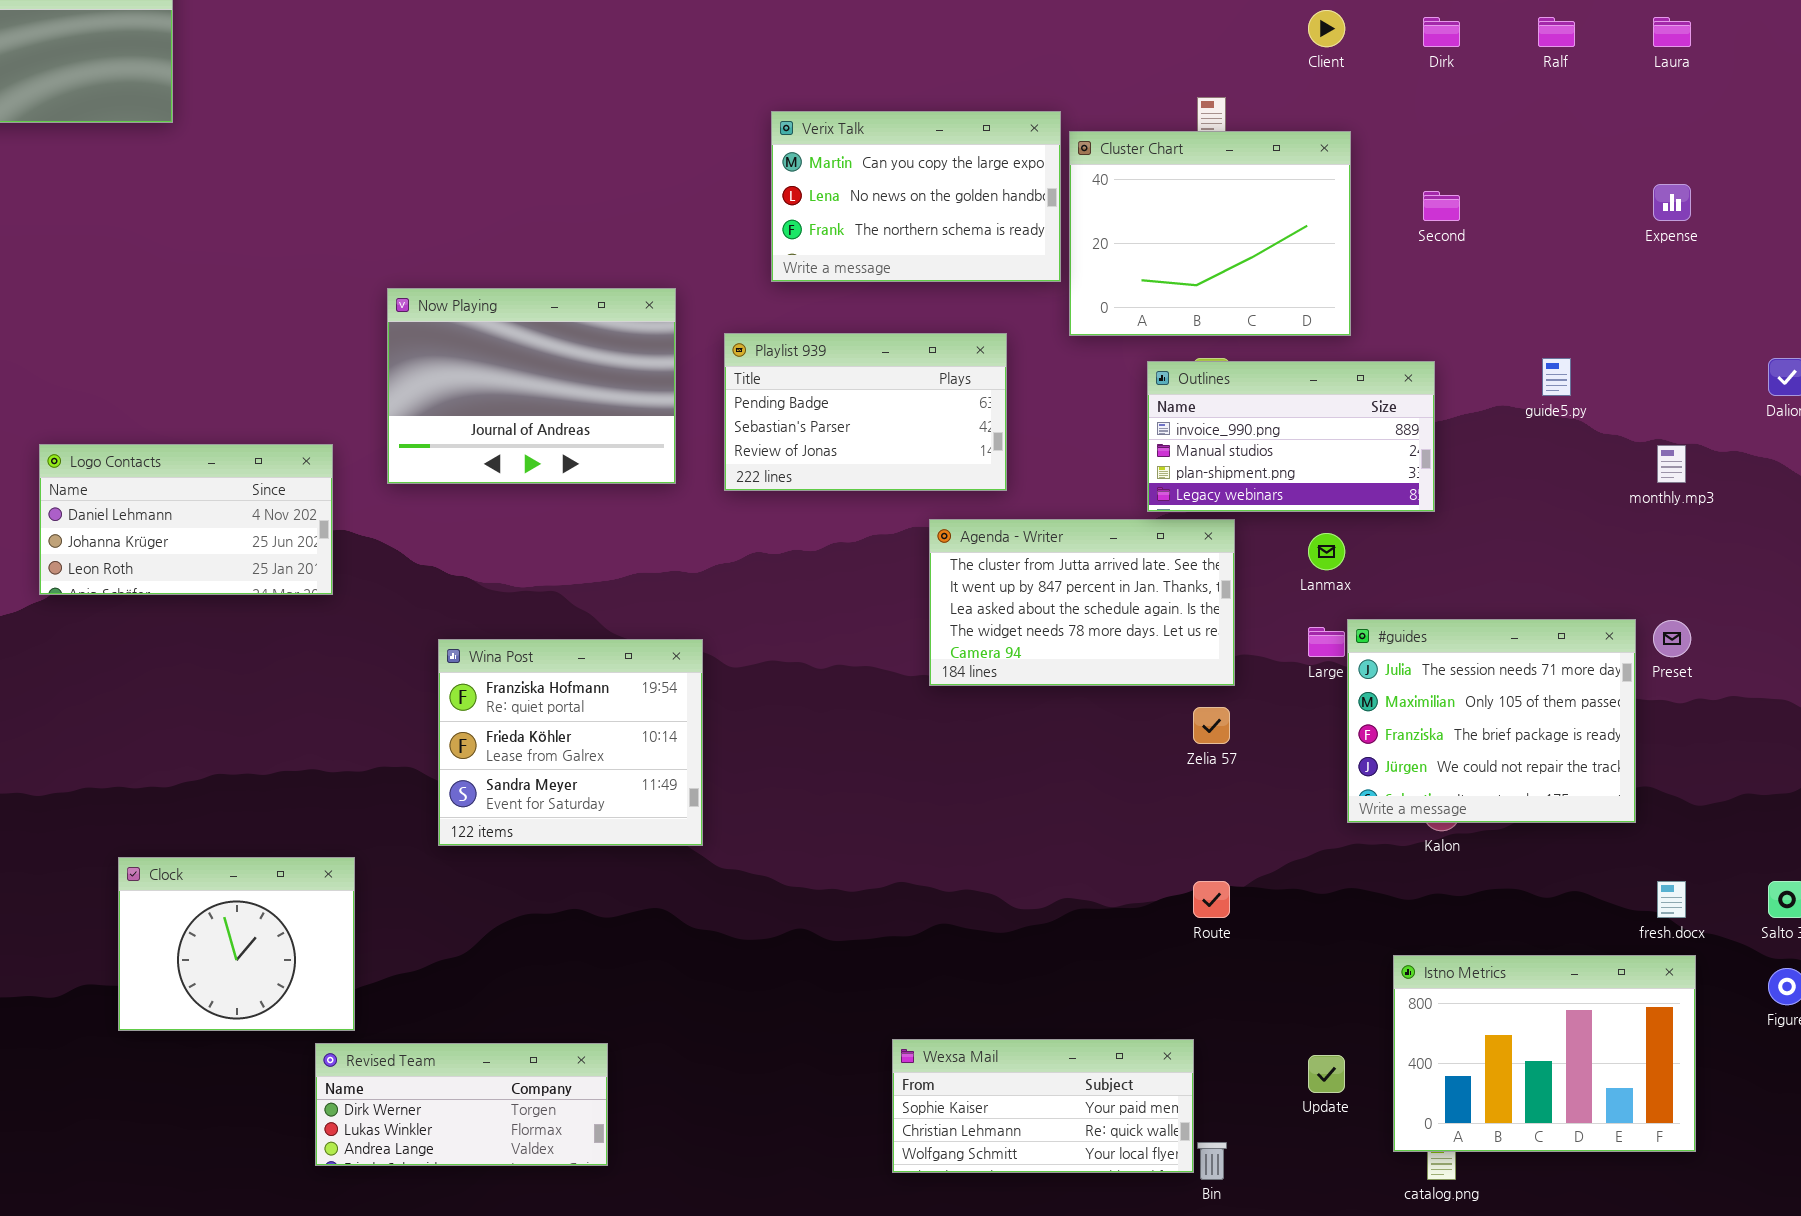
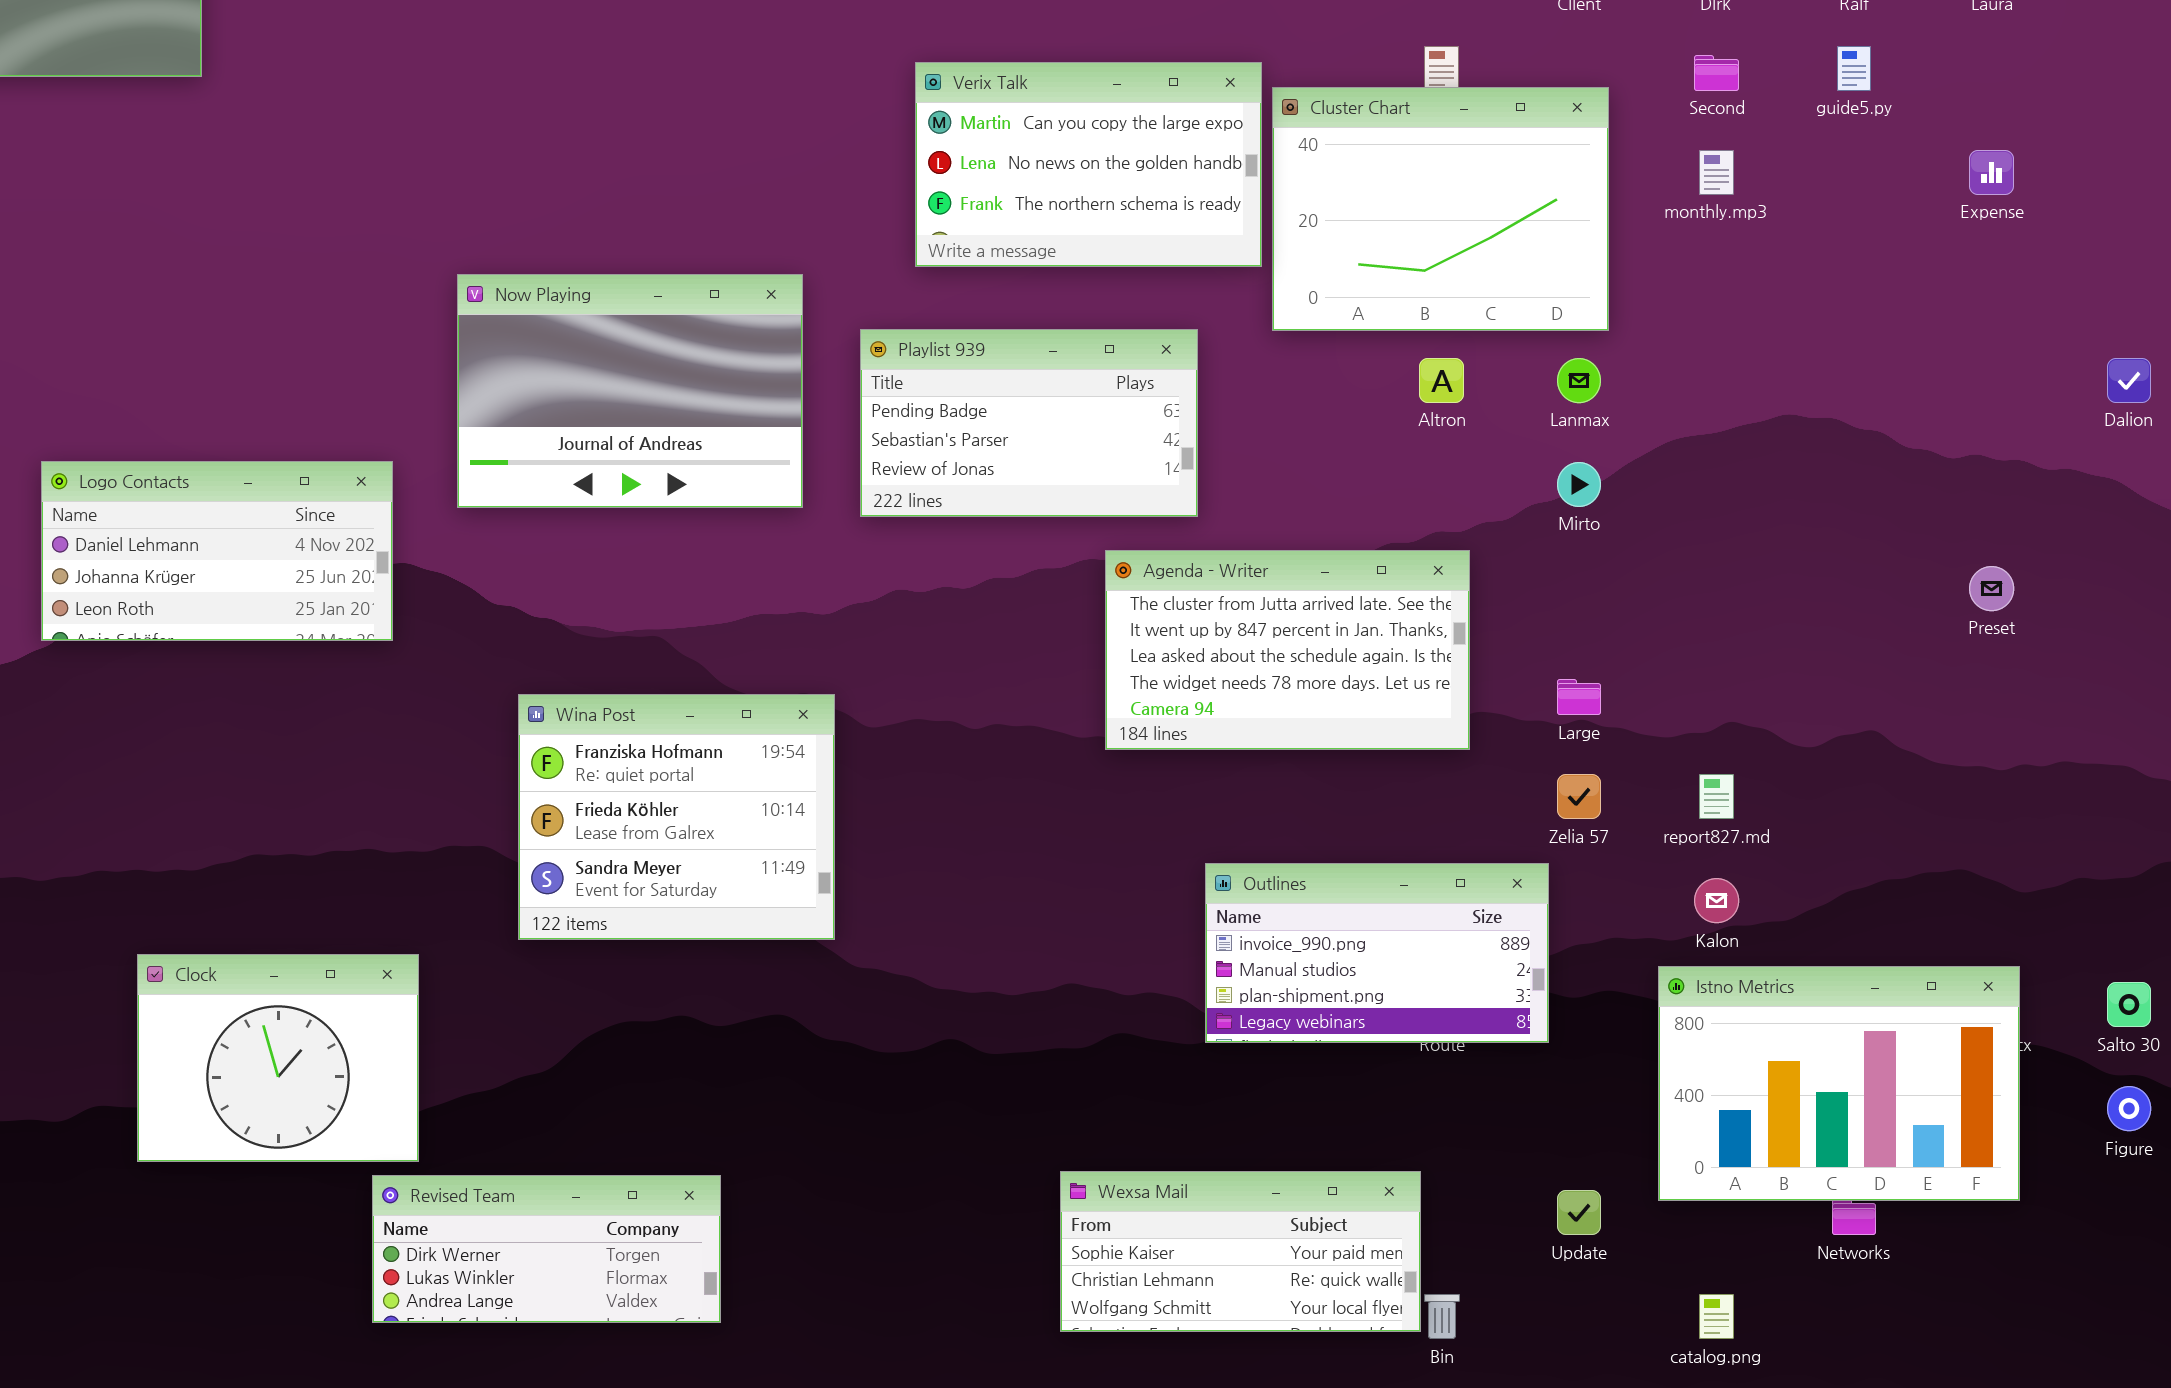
Second: [1423,191,1460,221] -> [1694,55,1739,91], moved
guide5.py: [1542,358,1571,396] -> [1837,46,1871,91], moved
Outlines: [1147,361,1435,512] -> [1205,863,1549,1043], moved
monthly.mp3: [1657,445,1686,483] -> [1699,150,1734,195], moved
Lanmax: [1308,533,1345,570] -> [1557,358,1601,403], moved
#guides: [1347,619,1636,823] -> none, closed
Preset: [1653,620,1691,657] -> [1969,566,2014,611], moved
Zelia 57: [1193,707,1230,744] -> [1557,774,1601,819], moved
Istno Metrics: [1393,955,1696,1152] -> [1658,966,2020,1201], moved

